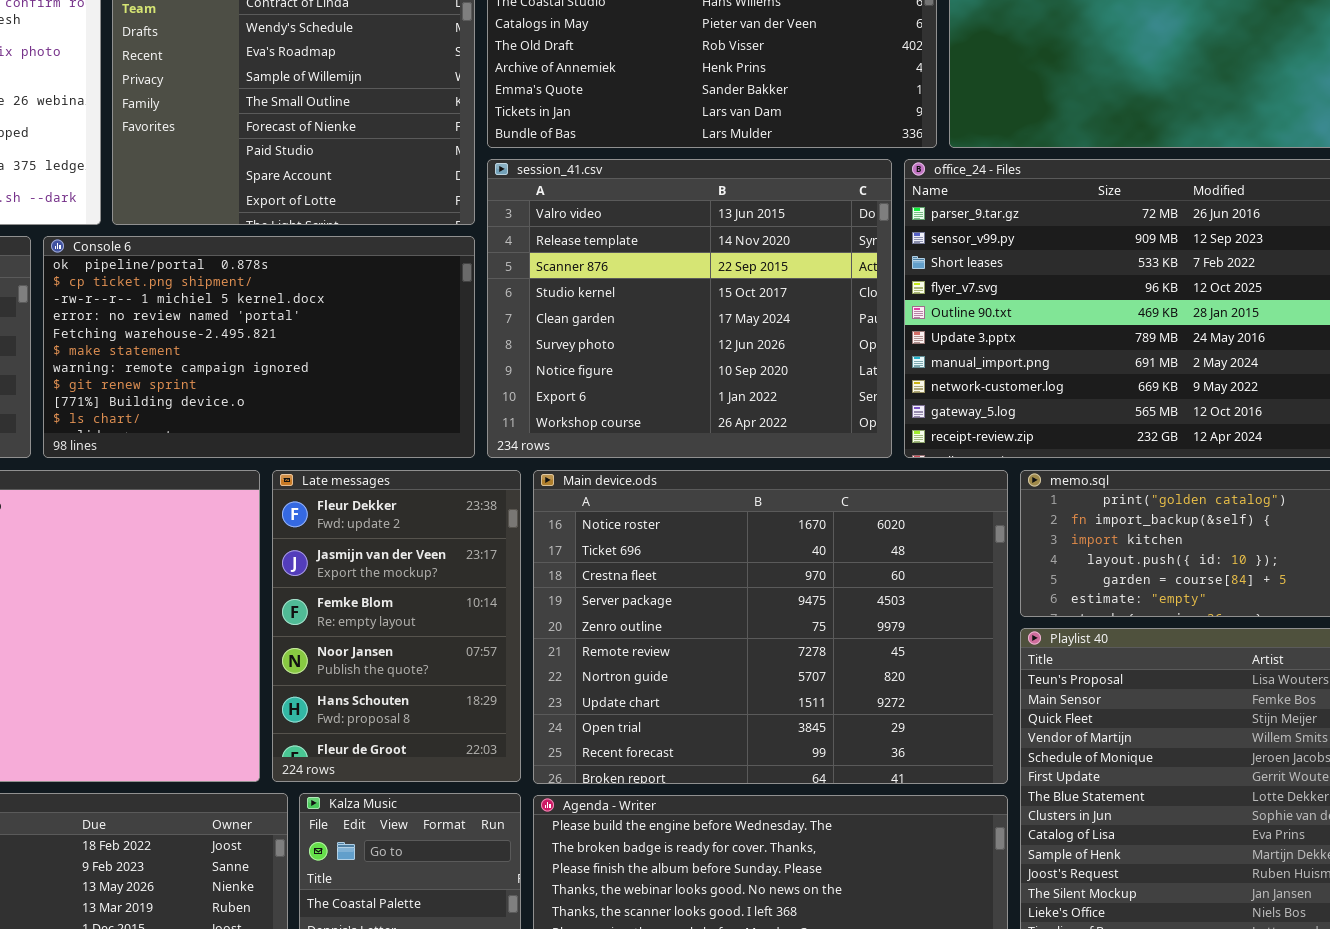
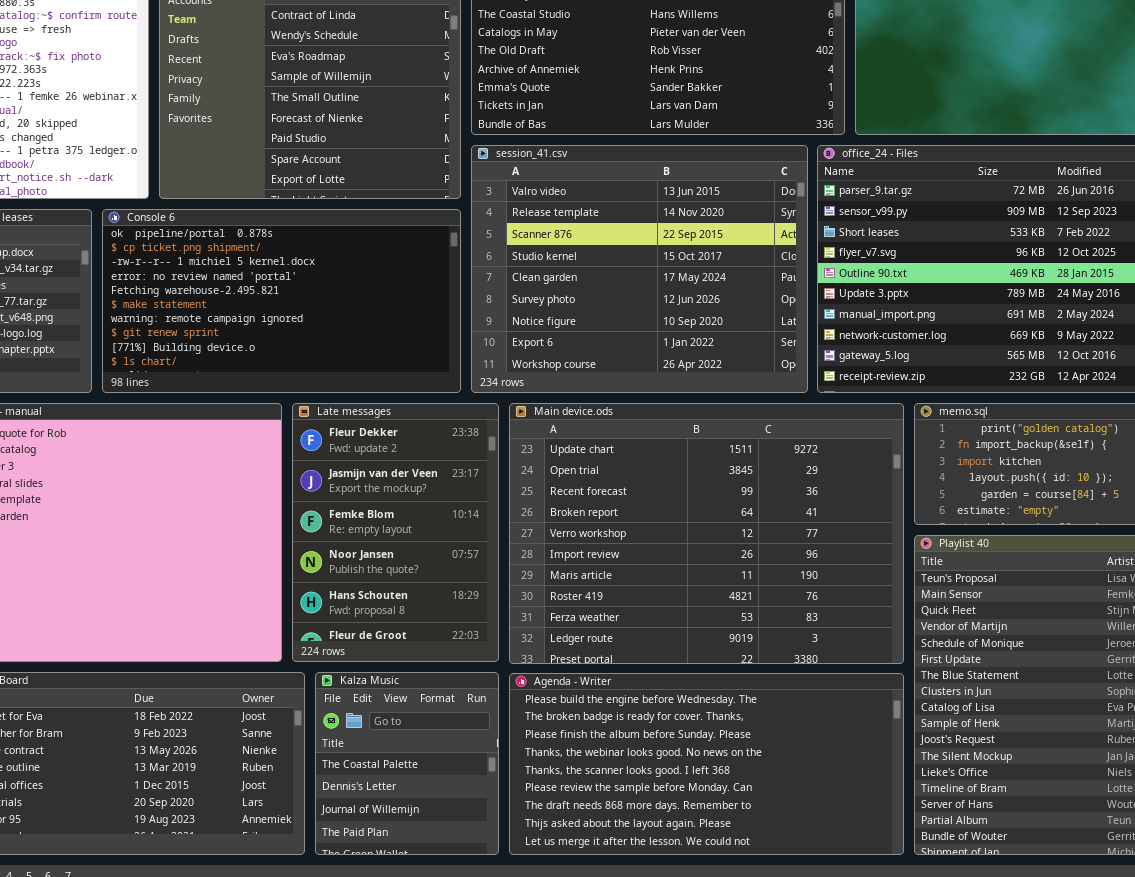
Main device.ods: [533,470,1008,784] -> [509,403,904,664], scrolled down 7 rows

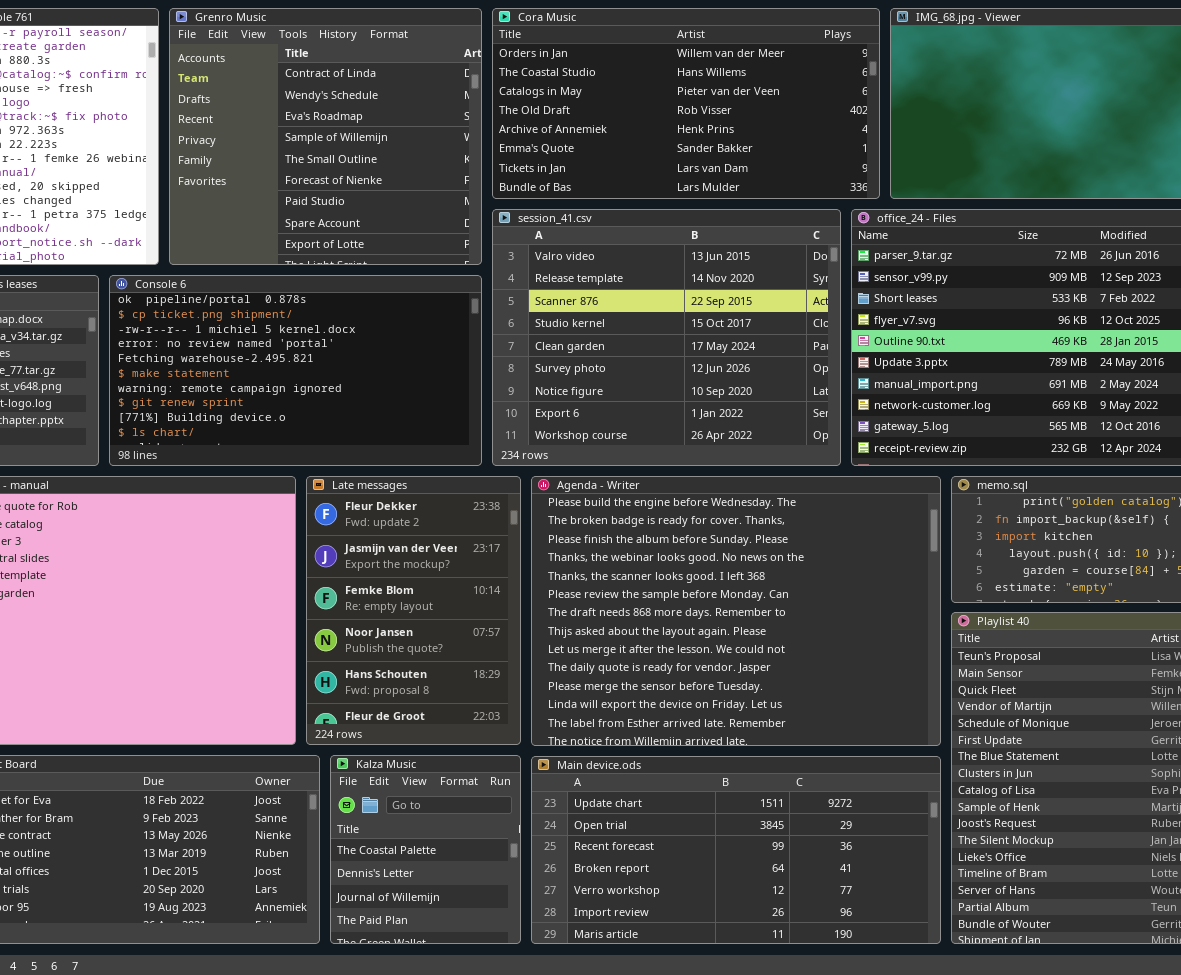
Main device.ods: [509,403,904,664] -> [531,756,941,944], moved, resized
Agenda - Writer: [509,673,904,855] -> [531,476,941,746], moved, resized

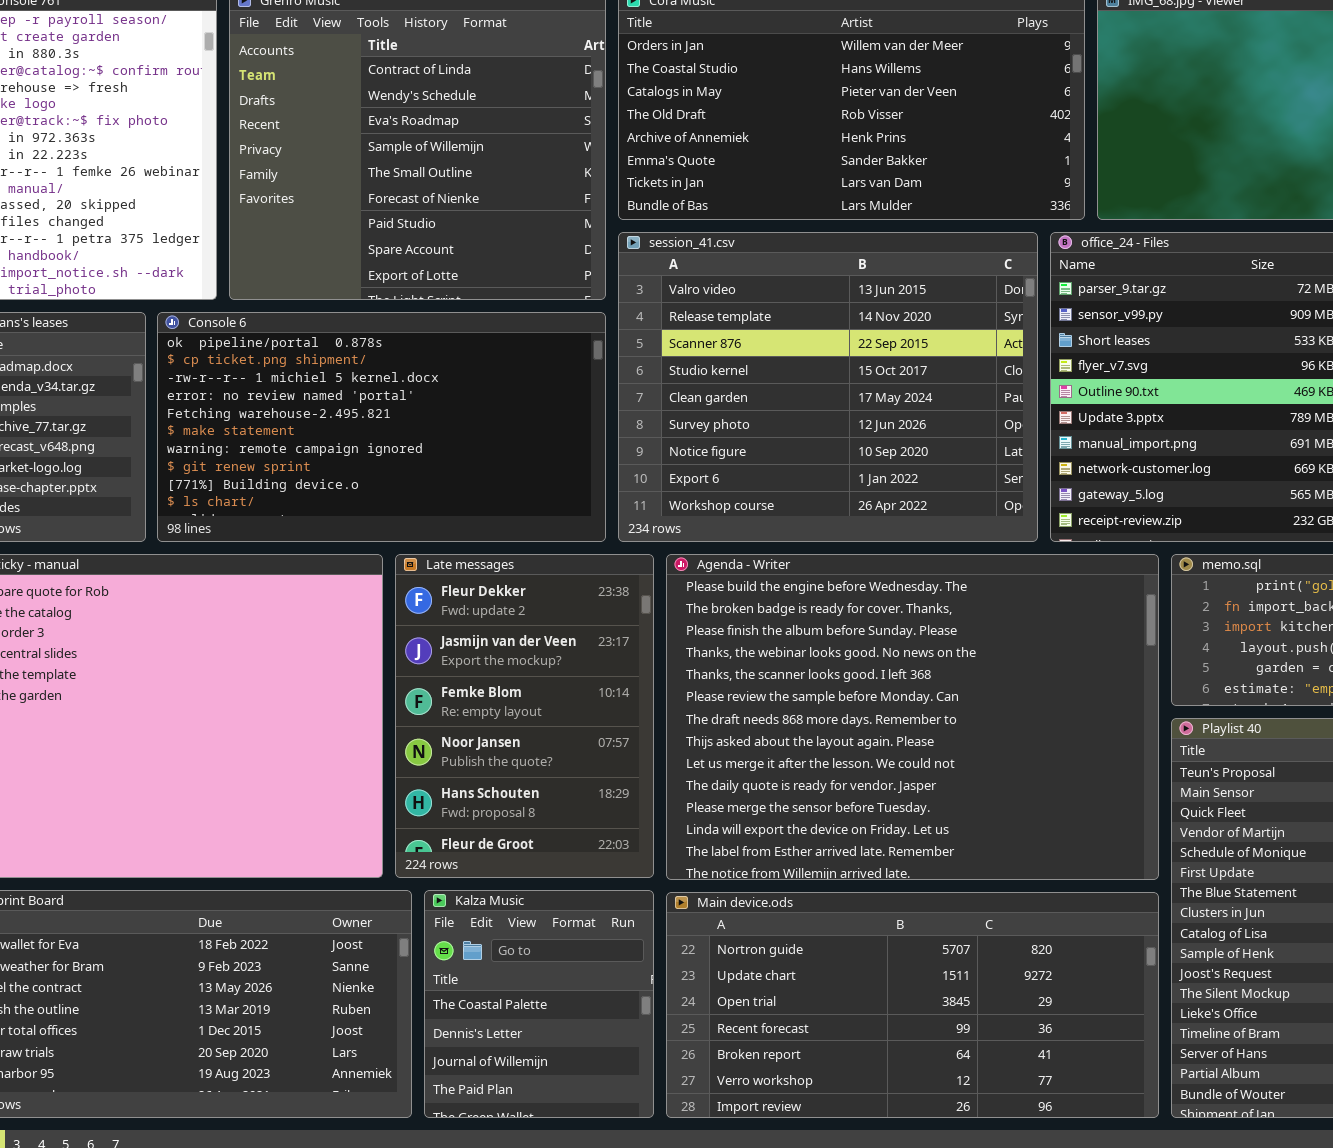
Main device.ods: [531,756,941,944] -> [666,892,1159,1118], scrolled up 1 row

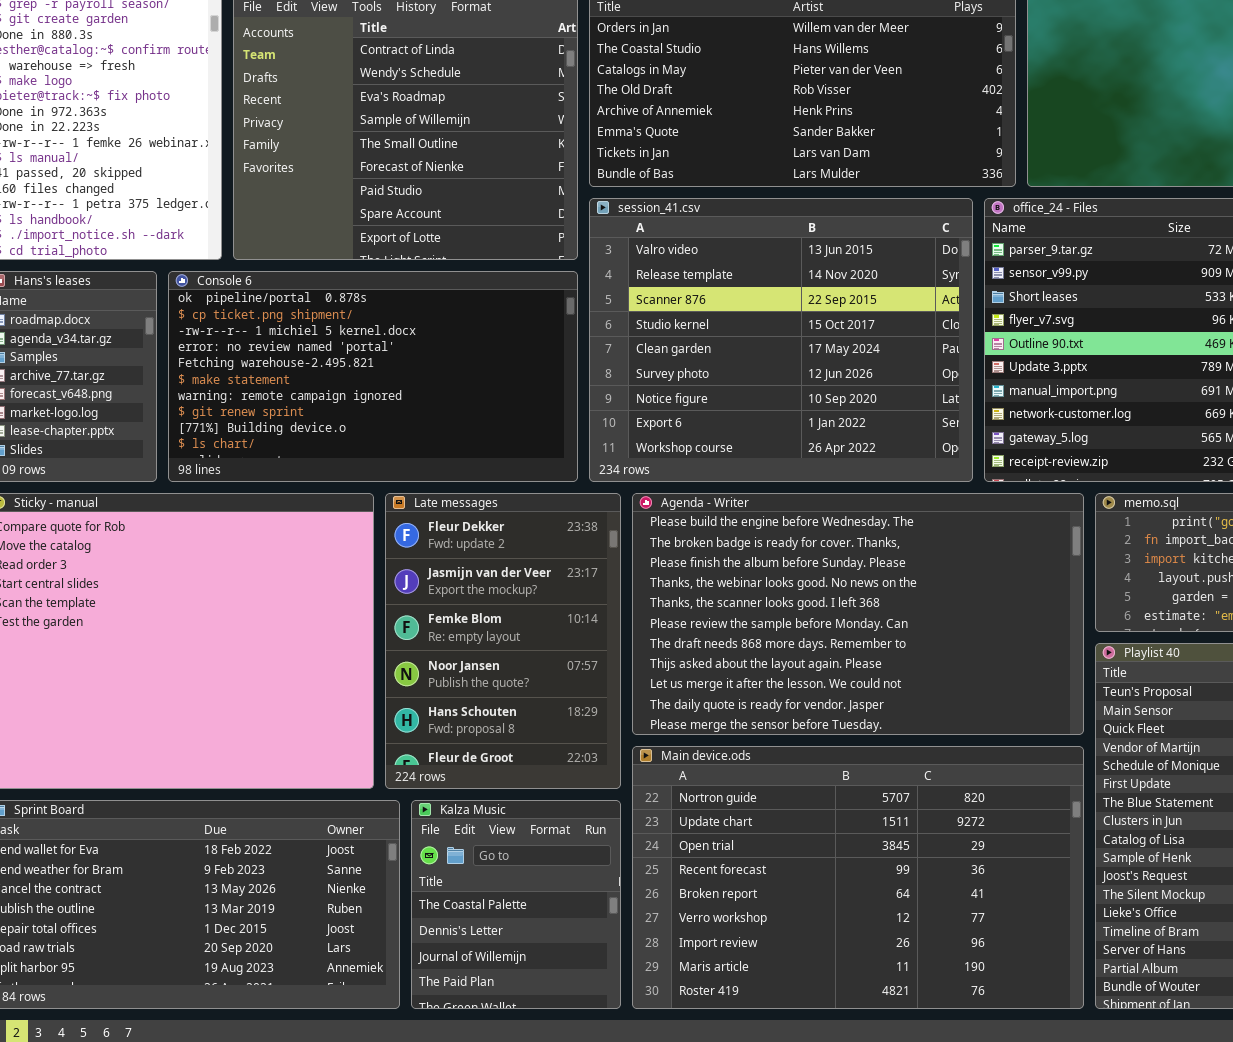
Agenda - Writer: [666,554,1159,880] -> [632,493,1084,735], resized
Main device.ods: [666,892,1159,1118] -> [632,746,1084,1009], resized

